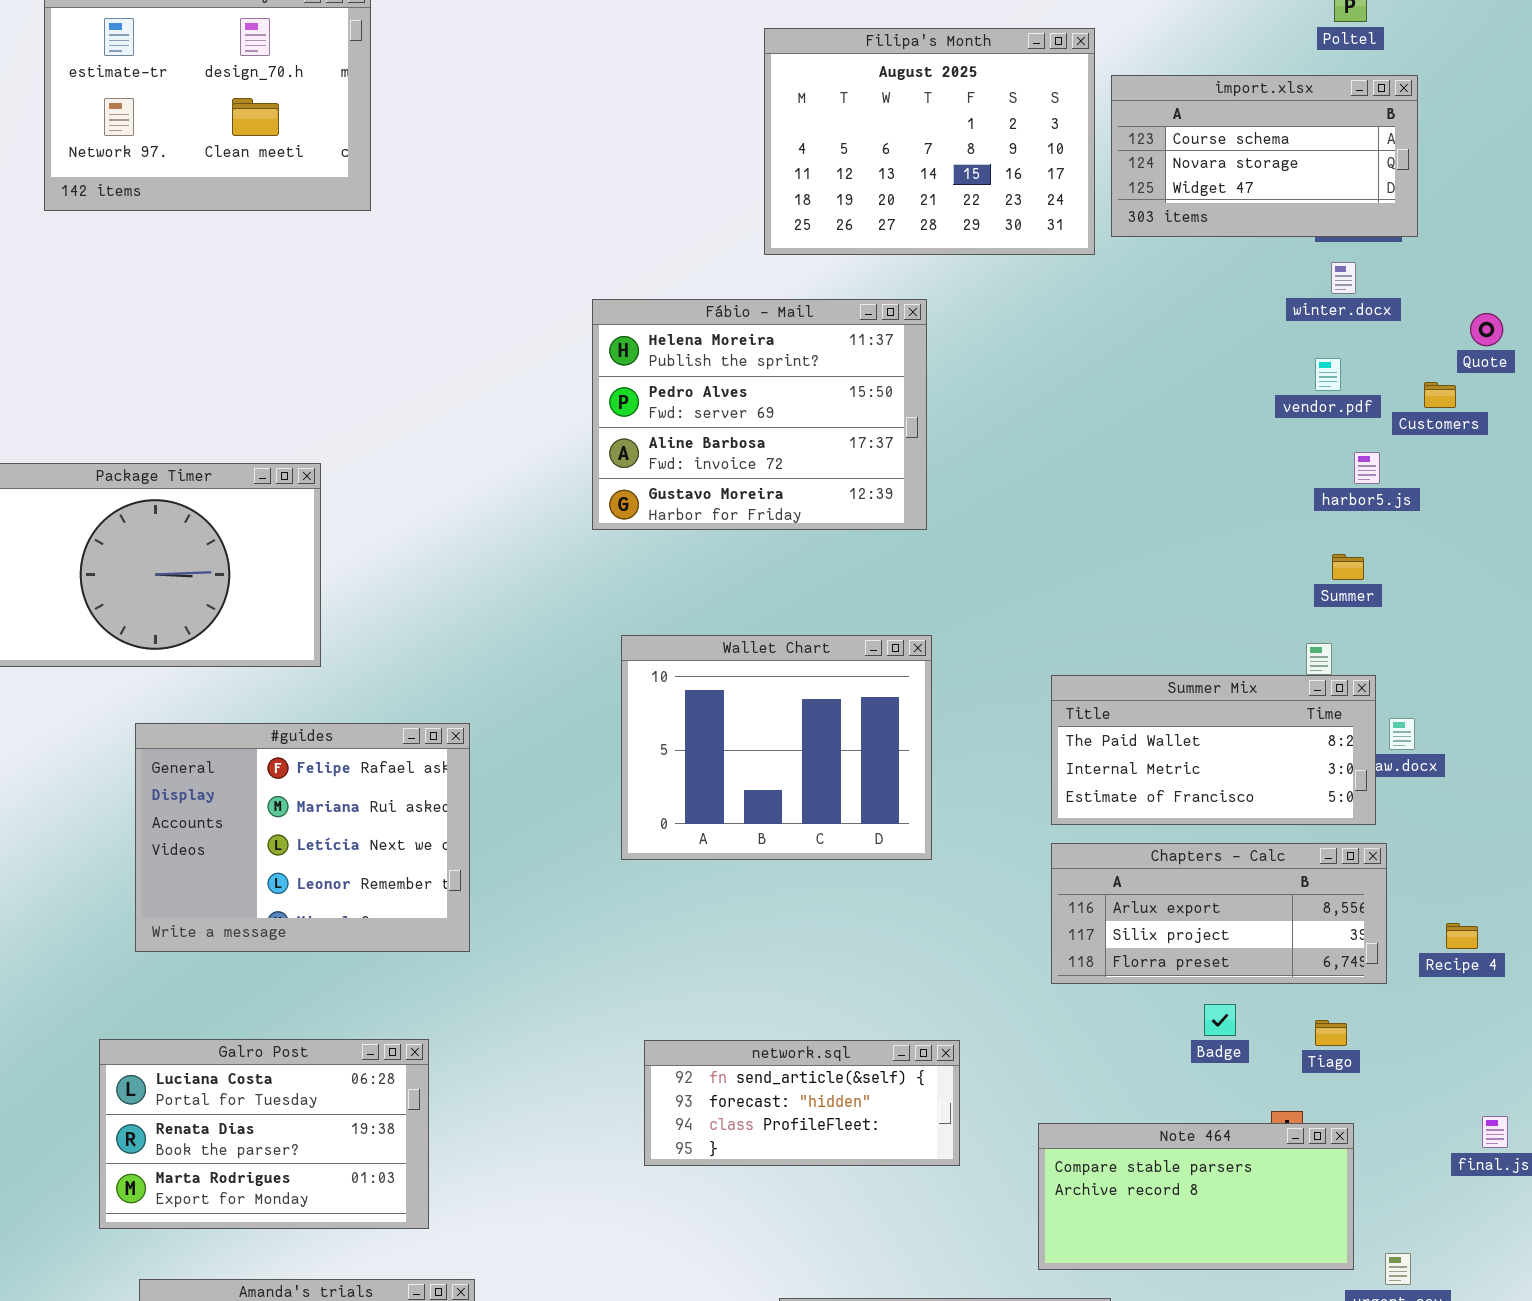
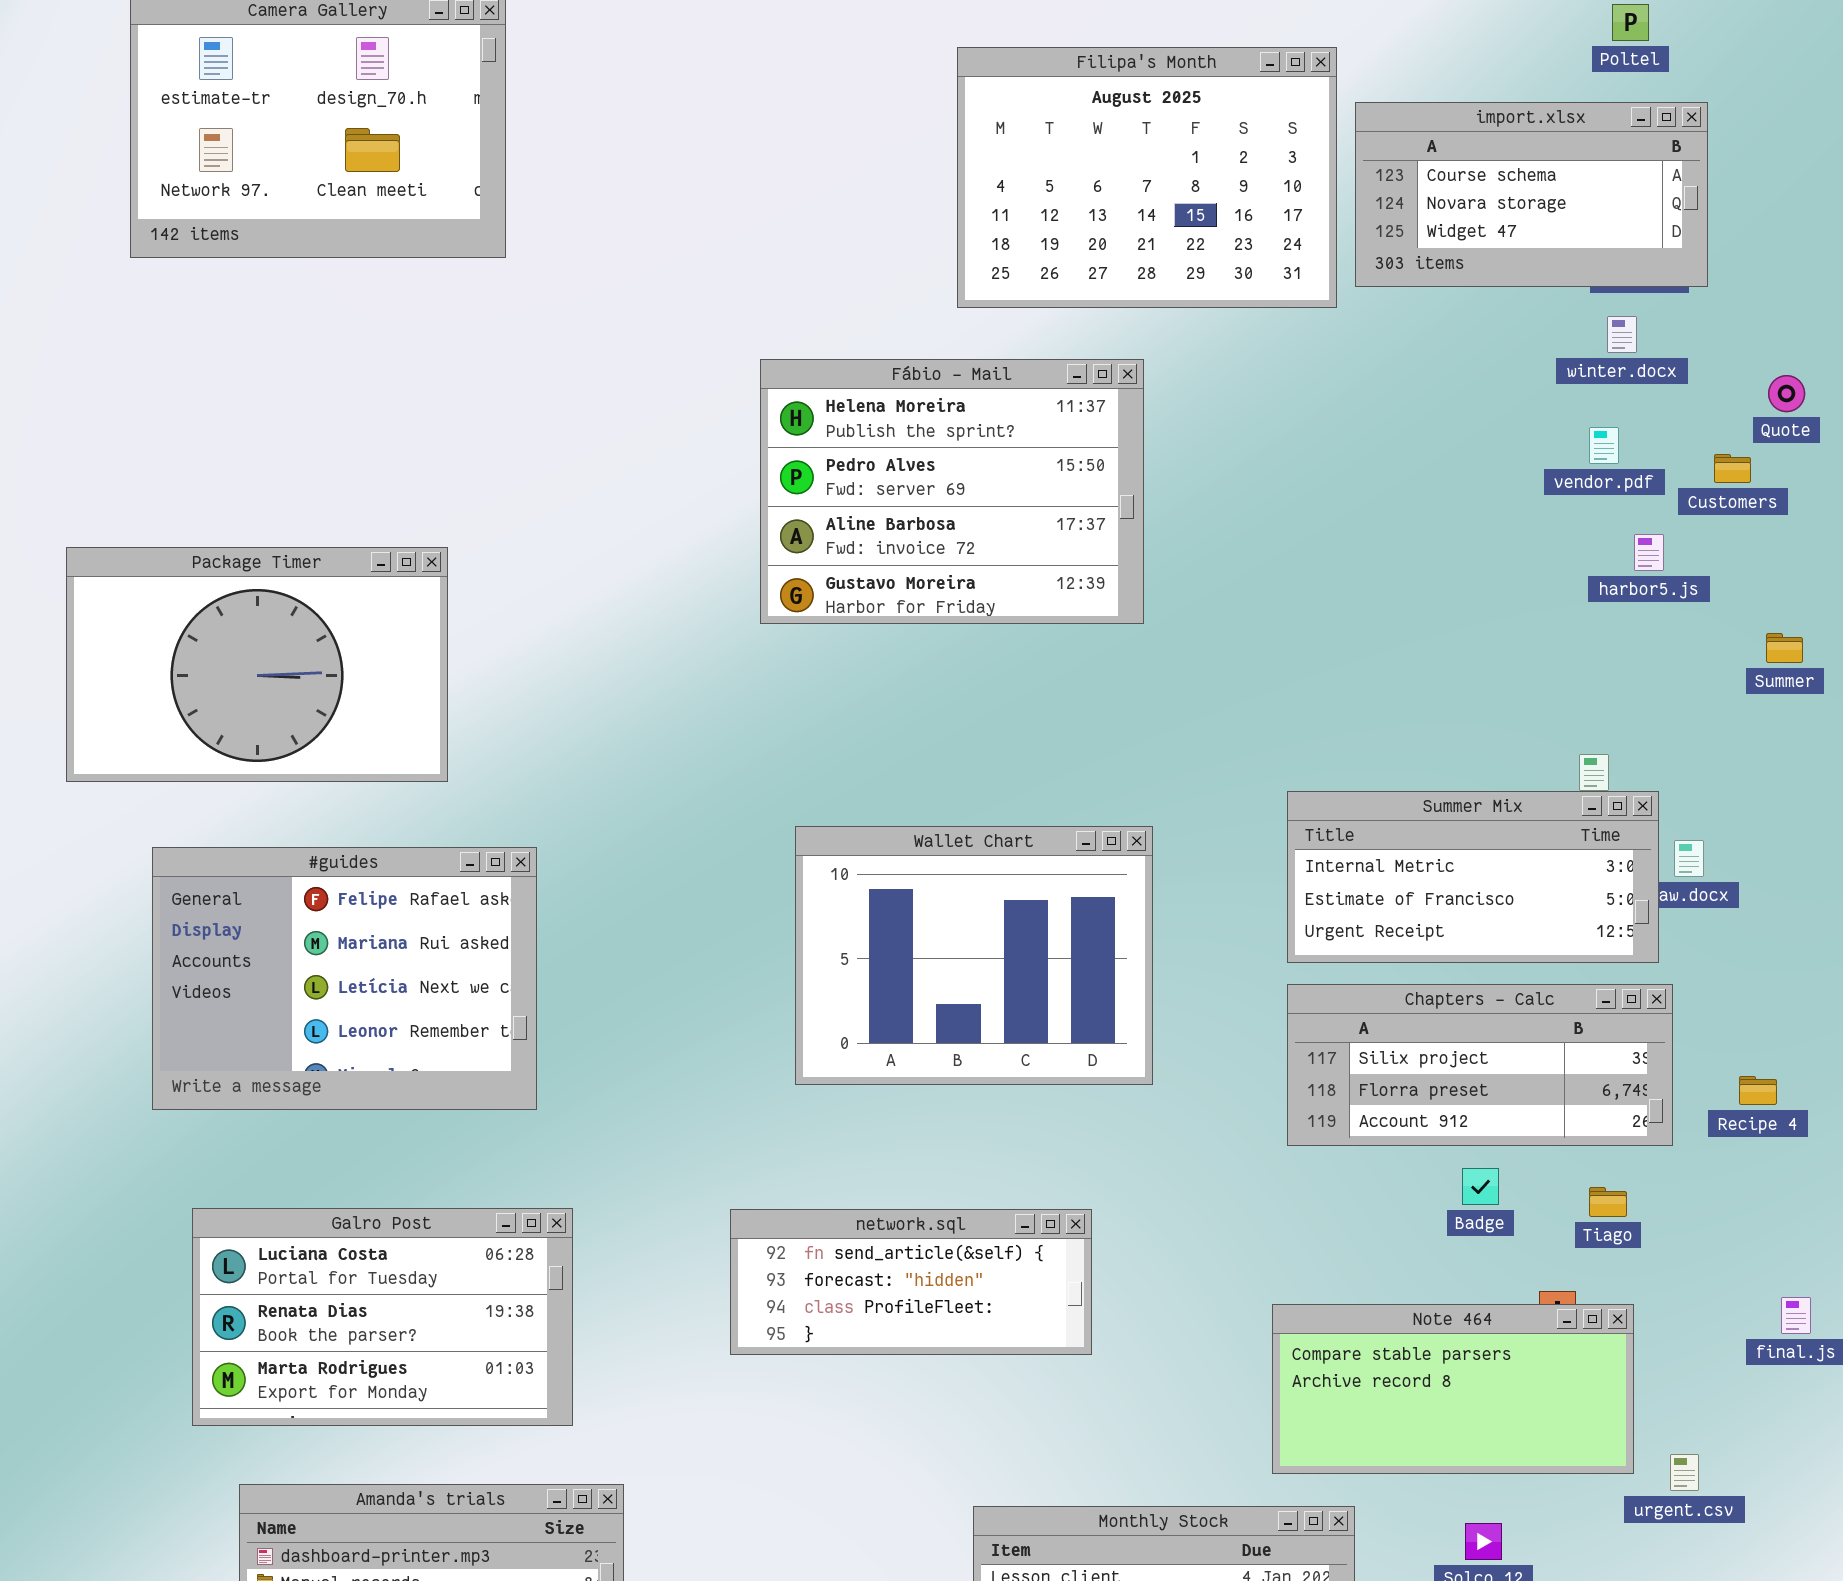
Summer: [1332,554,1364,580] -> [1766,633,1803,663], moved
Wallet Chart: [621,635,932,860] -> [795,826,1153,1085], moved
Summer Mix: [1051,675,1376,825] -> [1287,791,1659,963], scrolled down 1 row
#guides: [135,723,470,952] -> [152,847,537,1110], moved
Chapters - Calc: [1051,843,1387,984] -> [1287,984,1673,1146], scrolled down 1 row
network.sql: [644,1040,960,1166] -> [730,1209,1092,1355], moved

